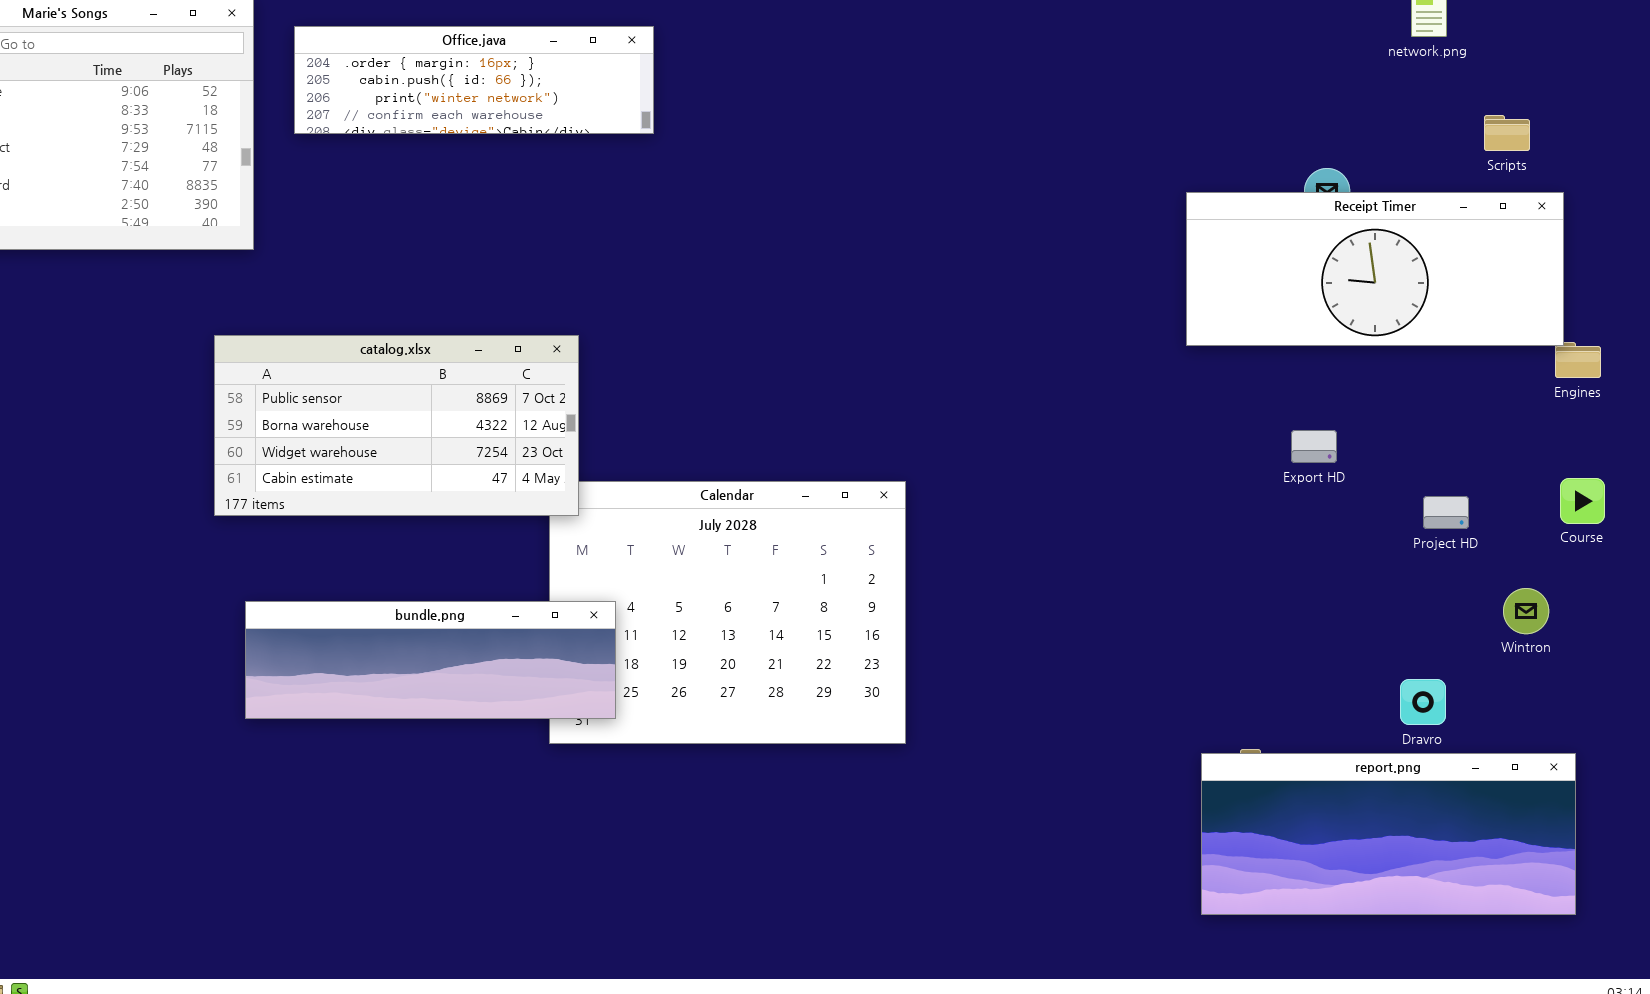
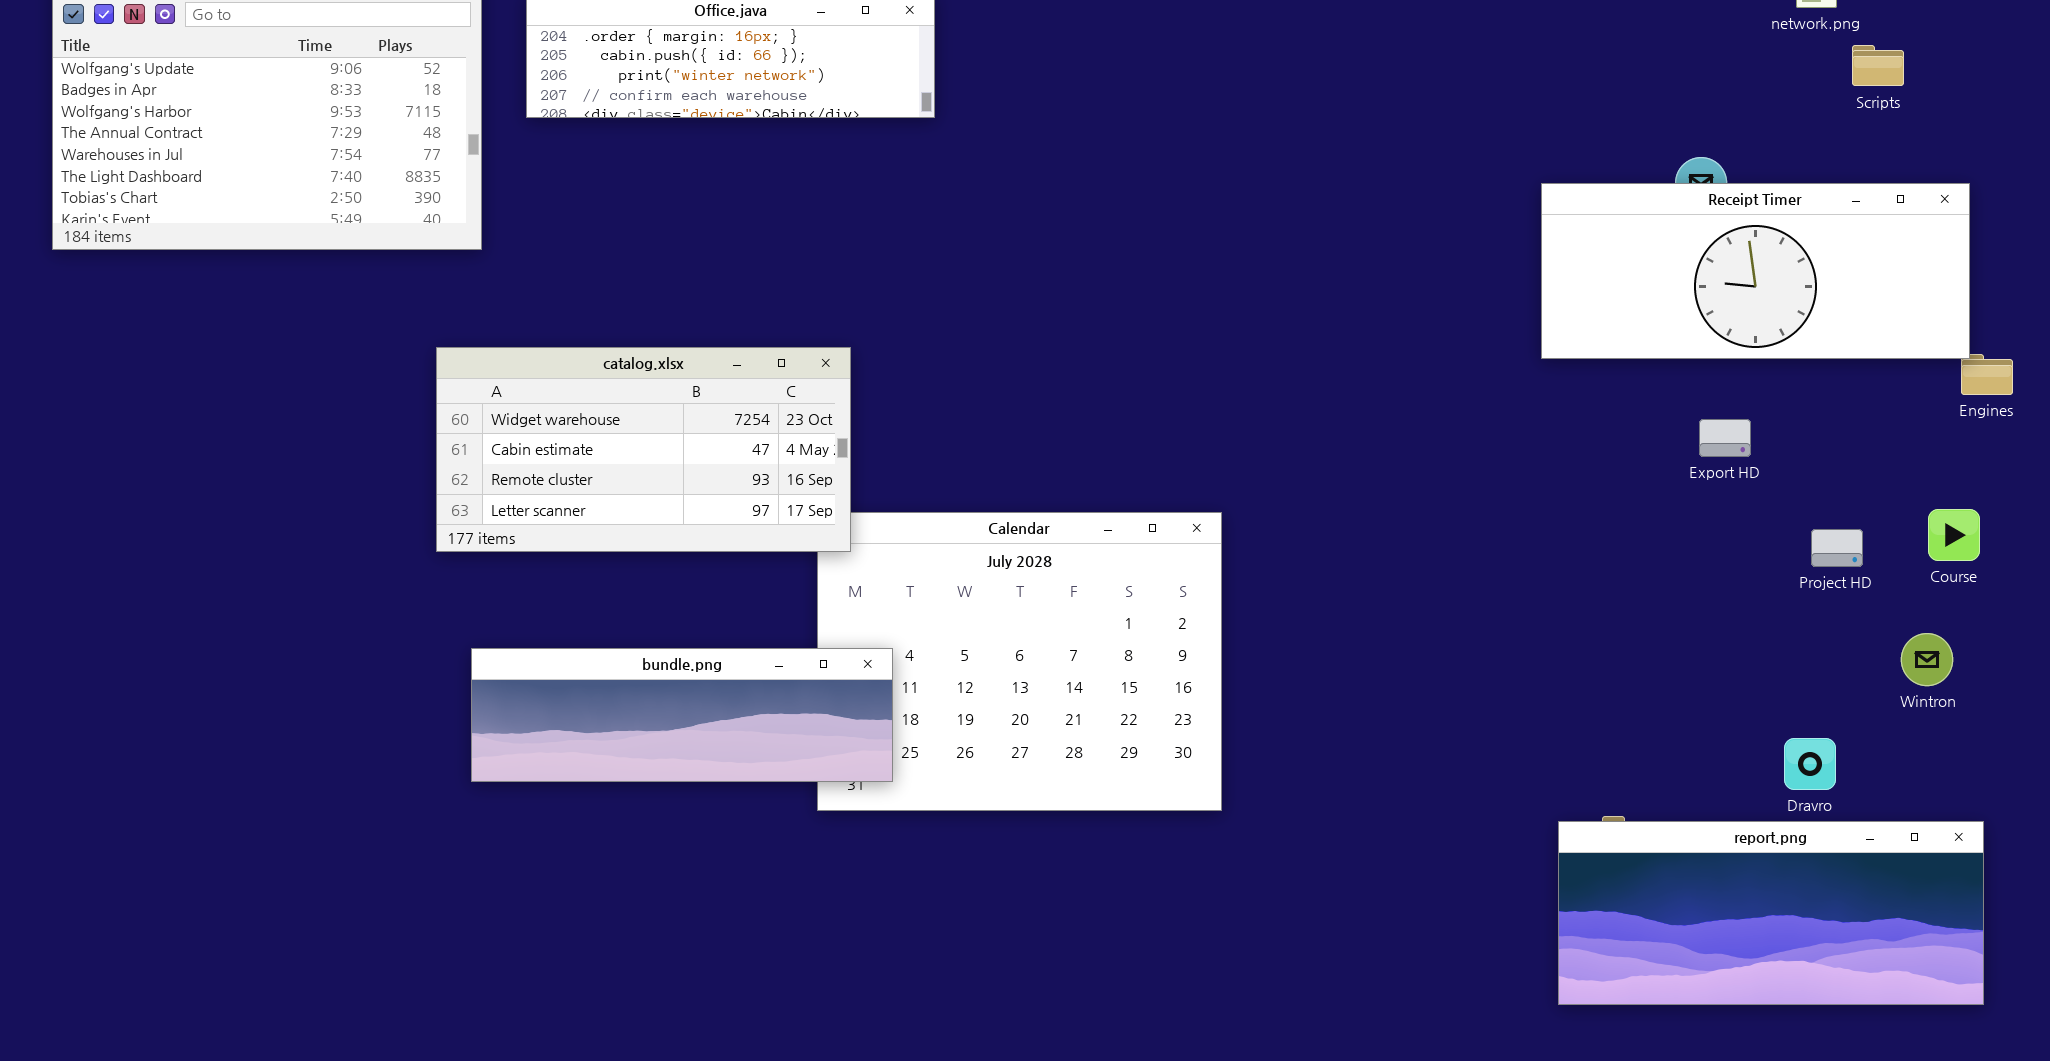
Scripts: [1484,115,1530,151] -> [1852,45,1904,86], moved
catalog.xlsx: [214,335,579,516] -> [436,347,851,552], scrolled down 2 rows
Export HD: [1291,430,1337,463] -> [1699,419,1751,457], moved
Course: [1560,478,1605,524] -> [1928,509,1980,561], moved

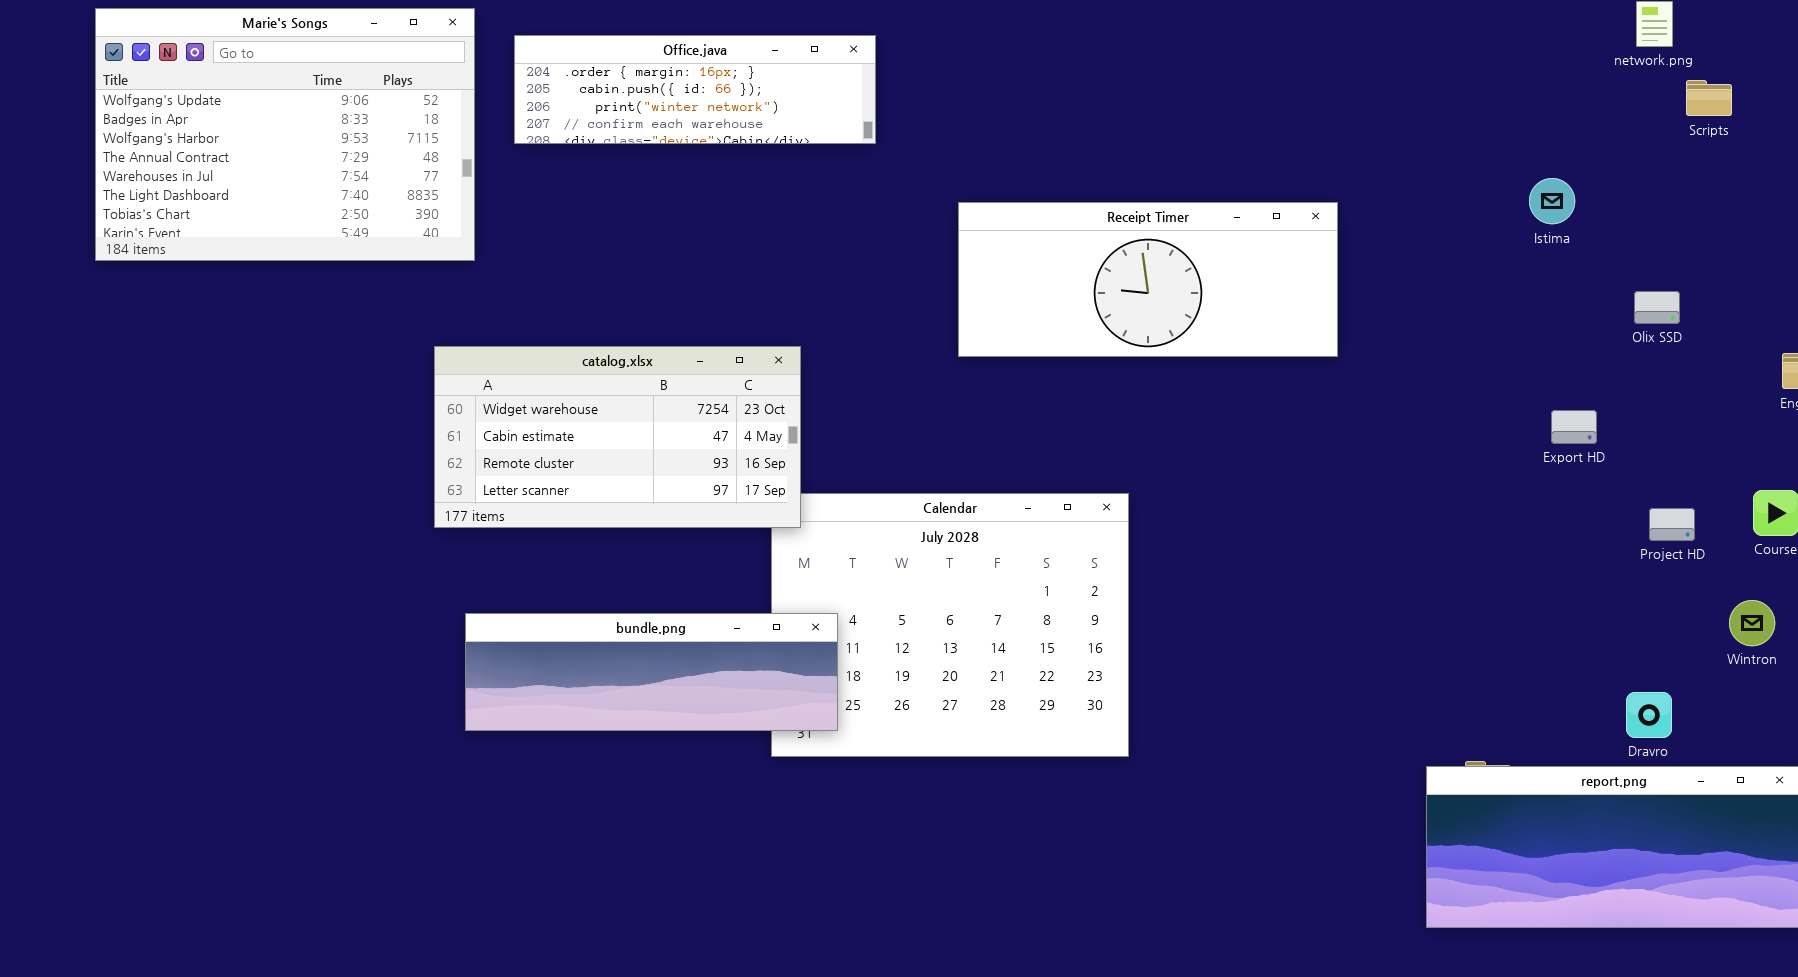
Receipt Timer: [1541,183,1970,359] -> [958,202,1338,357], moved

